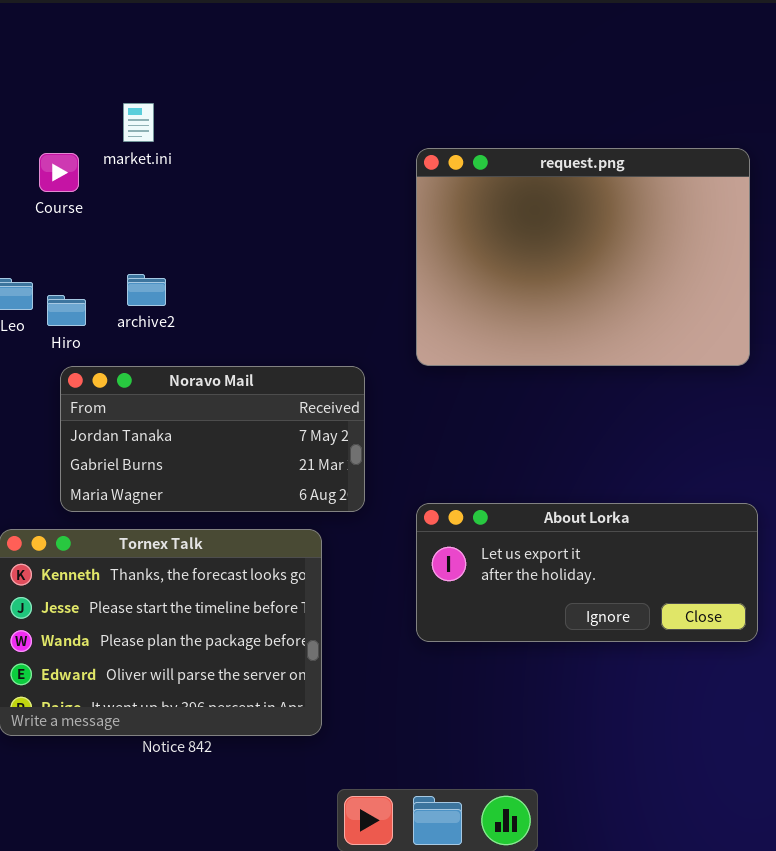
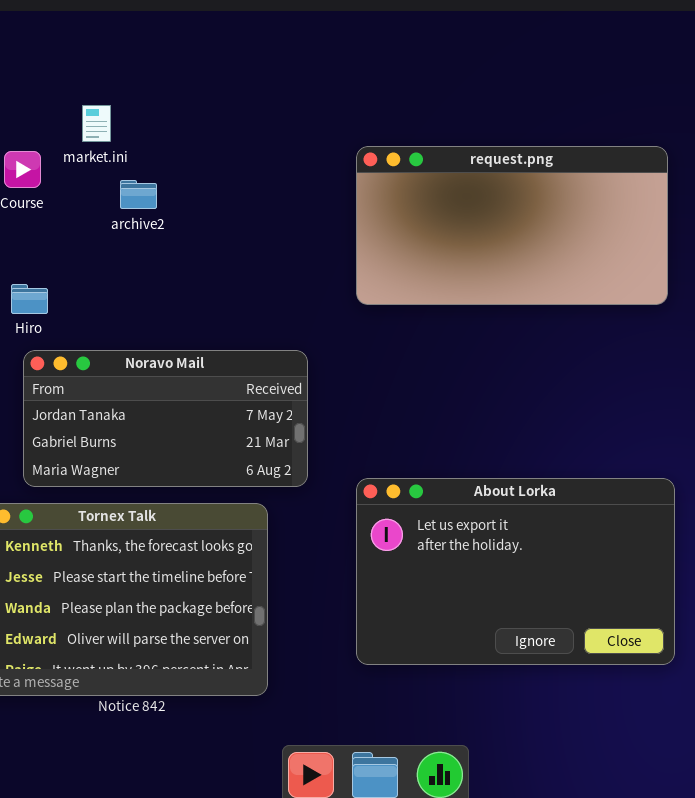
request.png: [416,148,750,366] -> [356,146,668,305], resized
archive2: [127,274,166,306] -> [120,180,157,209], moved
About Lorka: [416,503,758,642] -> [356,478,675,665], resized

